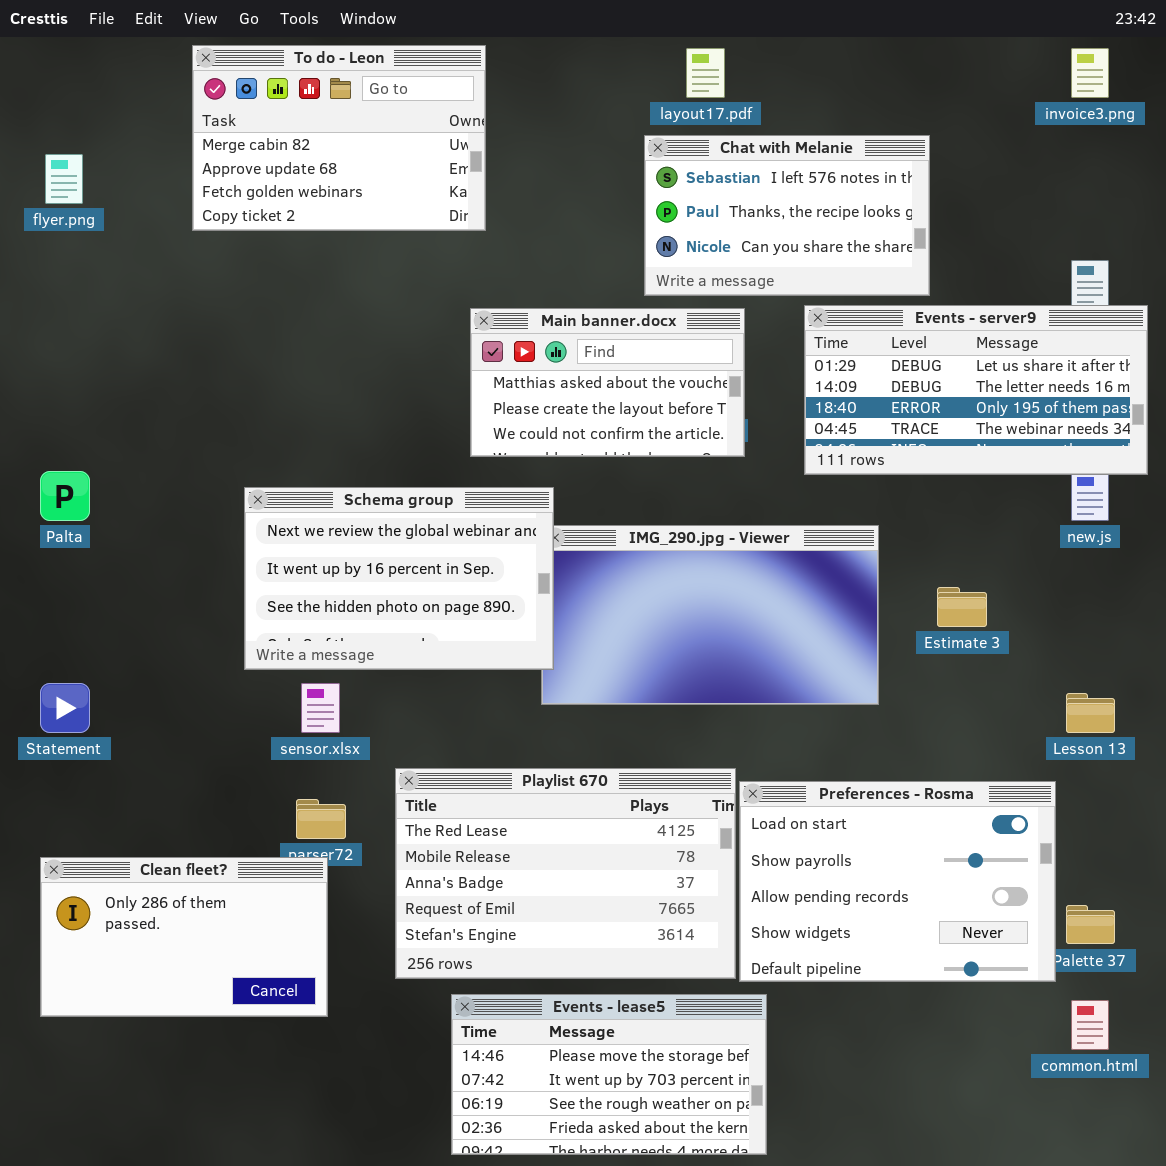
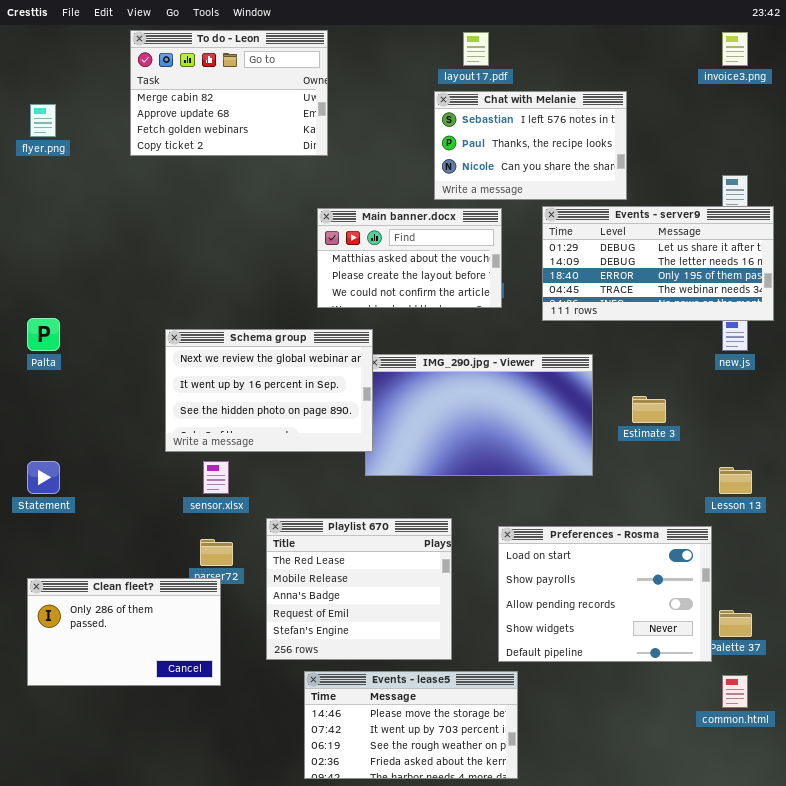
Playlist 670: [395,768,736,979] -> [266,518,452,660], resized

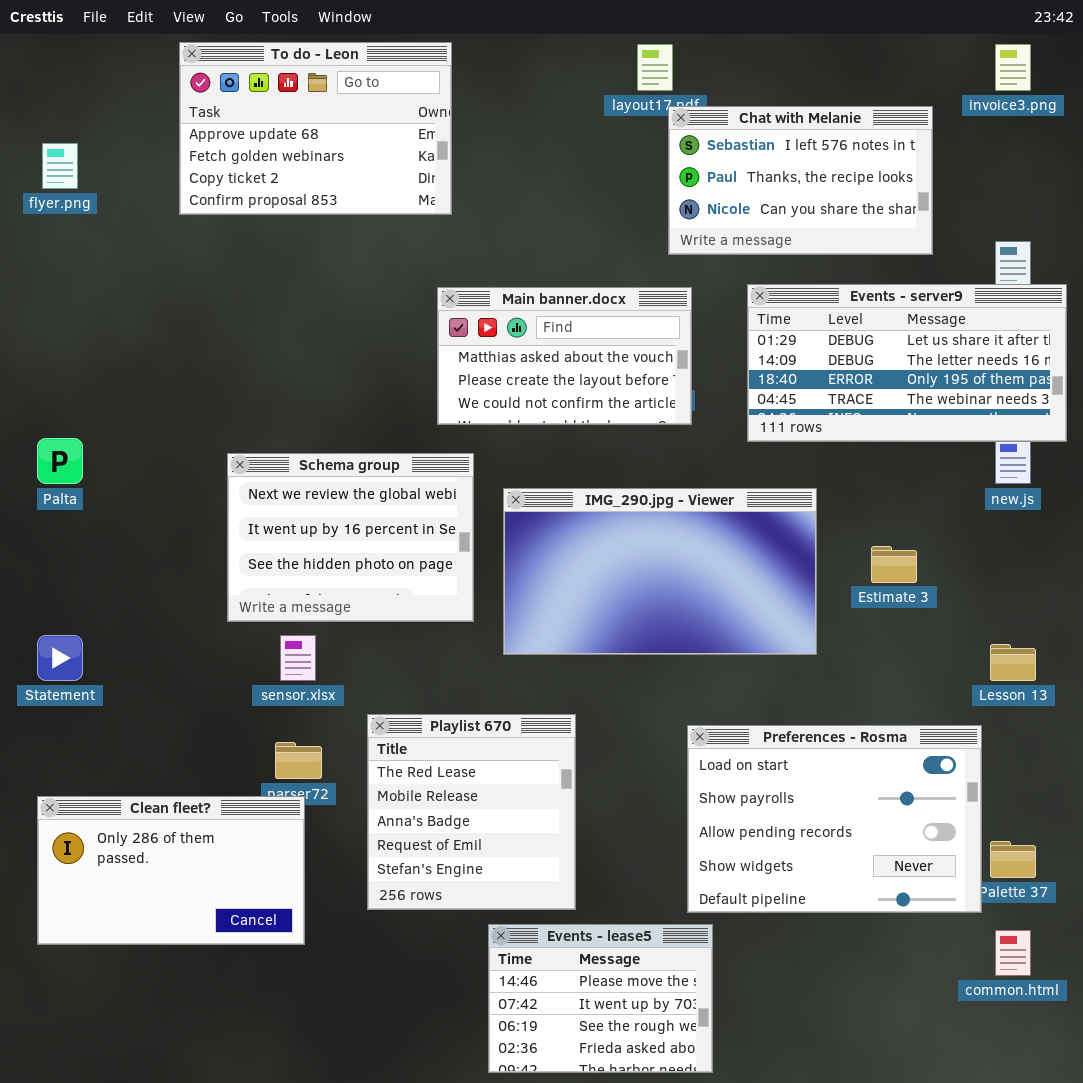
To do - Leon: [130,30,328,156] -> [179,42,452,215], scrolled down 1 row
Chat with Melanie: [434,91,627,200] -> [668,106,933,255], moved
Schema group: [165,329,373,452] -> [227,453,474,622], resized
Playlist 670: [266,518,452,660] -> [367,714,576,910], resized
Events - lease5: [304,671,518,779] -> [488,924,713,1073], resized

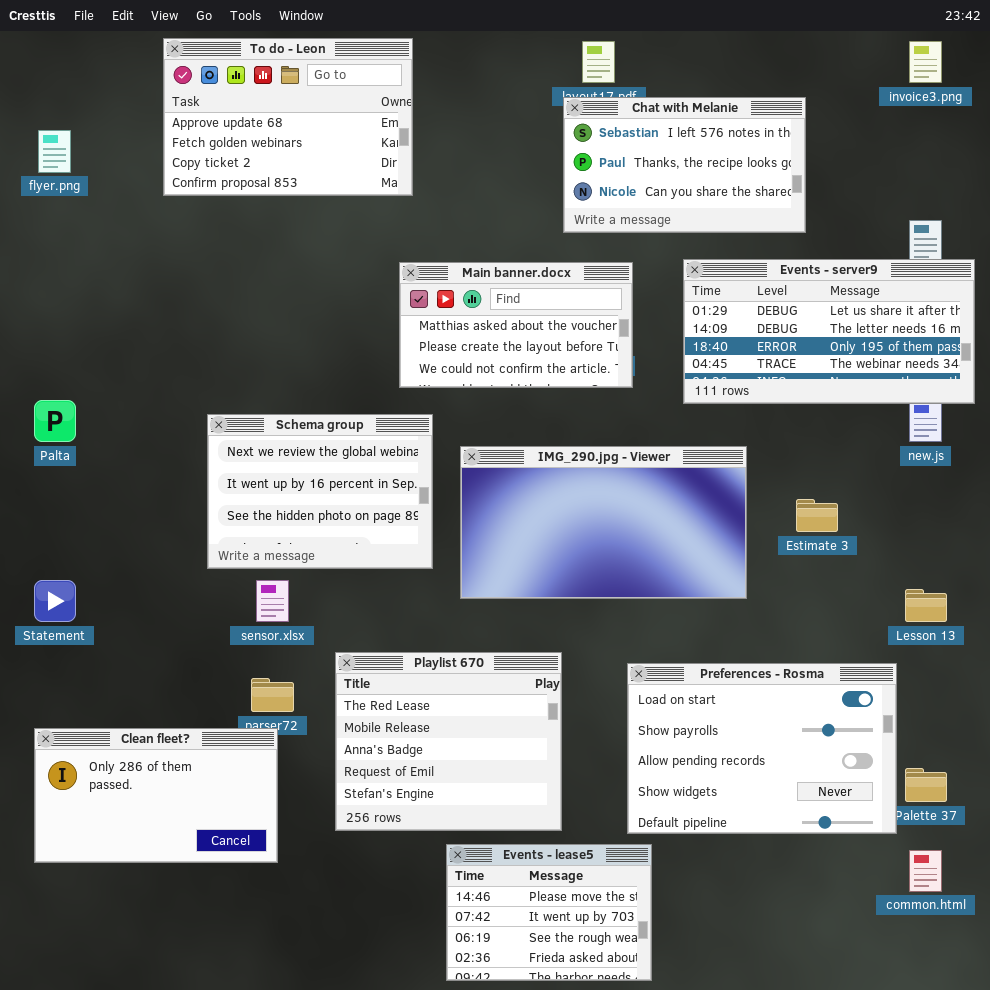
Chat with Melanie: [668,106,933,255] -> [563,97,806,233], moved
Playlist 670: [367,714,576,910] -> [335,652,562,831], resized

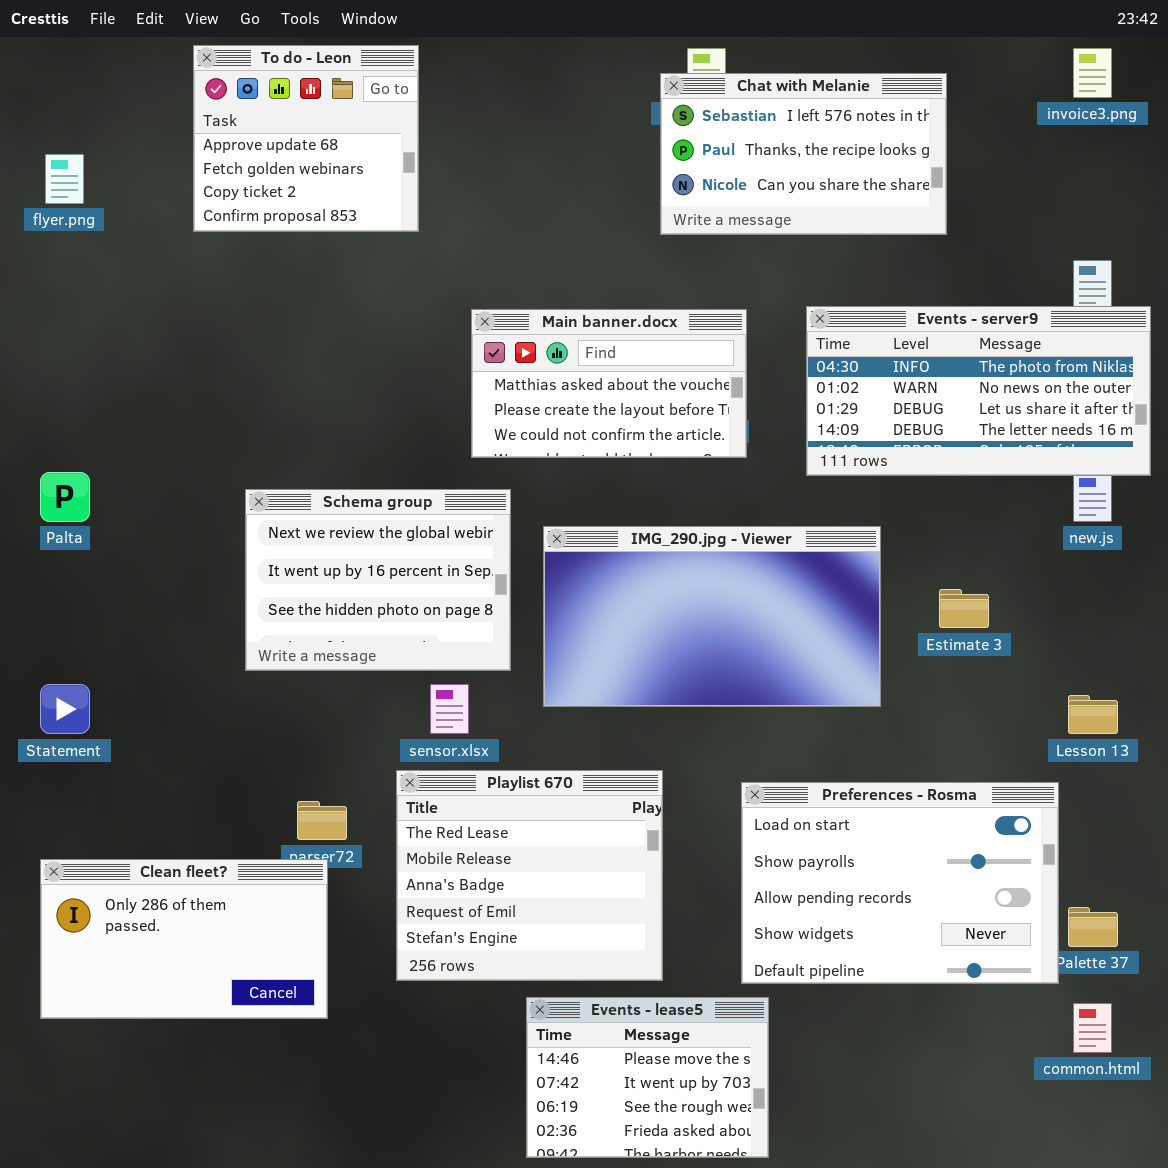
To do - Leon: [163,38,413,196] -> [193,45,419,232], resized
Chat with Melanie: [563,97,806,233] -> [660,73,947,235], moved
Events - server9: [683,259,975,404] -> [806,306,1151,476], scrolled up 2 rows
sensor.xlsx: [256,580,289,622] -> [430,684,469,734], moved

